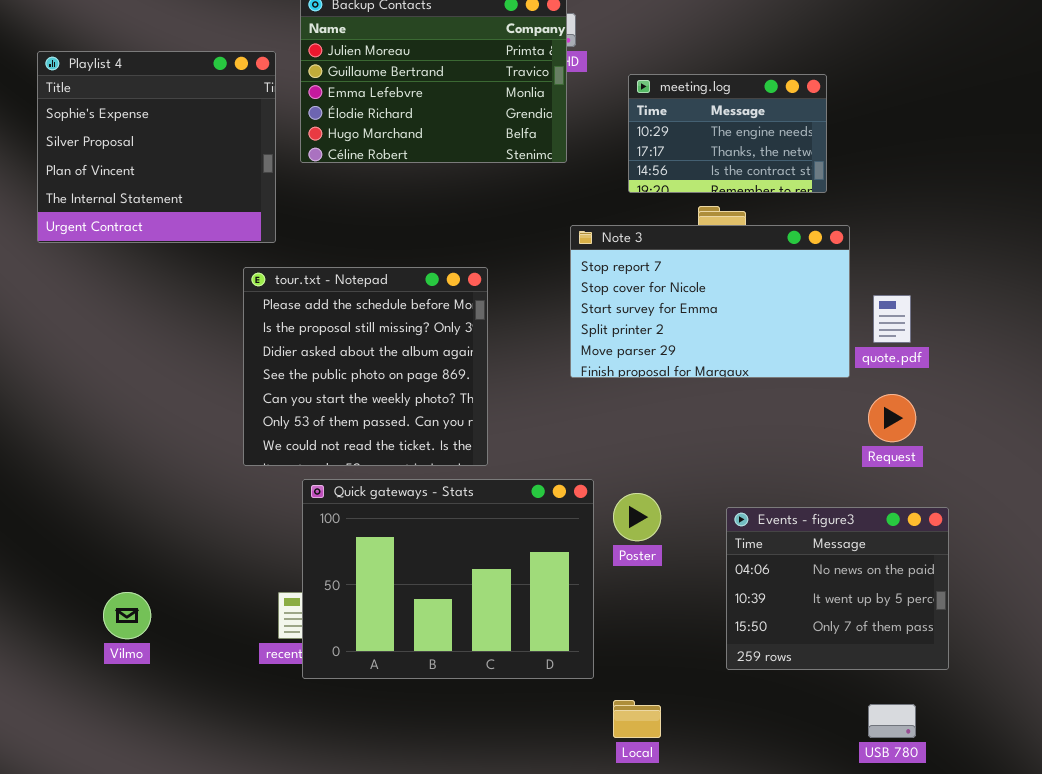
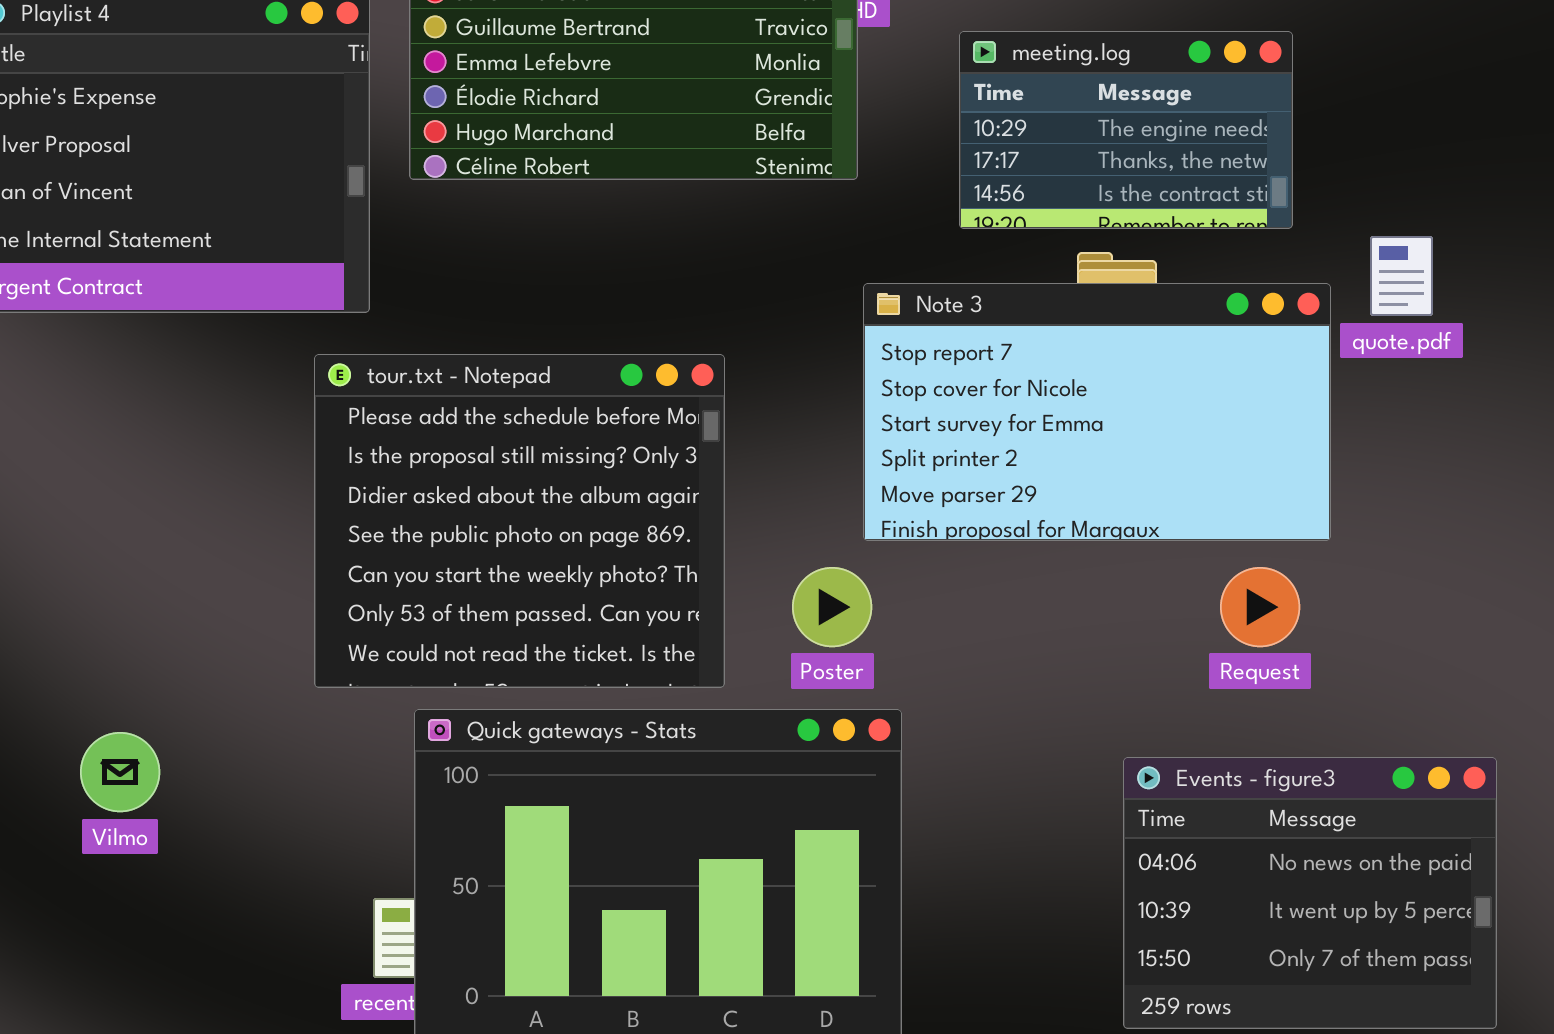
quote.pdf: [873,295,911,343] -> [1370,236,1433,316], moved
Request: [868,394,916,442] -> [1220,567,1300,647], moved
Poster: [613,493,661,541] -> [792,567,872,647], moved
Vilmo: [103,592,151,639] -> [80,732,160,812], moved

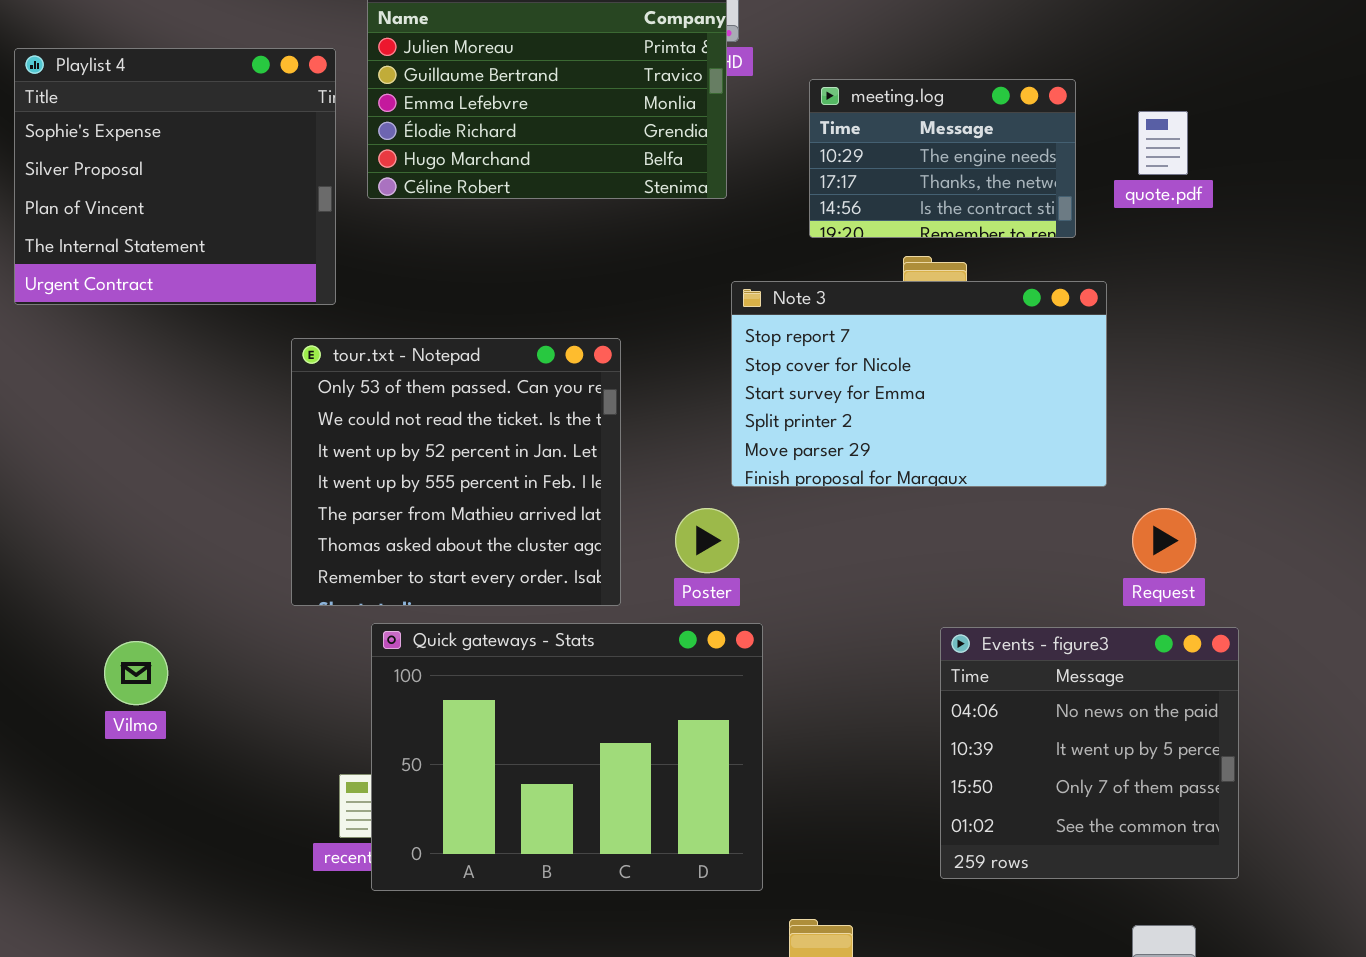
quote.pdf: [1370,236,1433,316] -> [1138,111,1188,175], moved
tour.txt - Notepad: [314,354,725,688] -> [291,338,621,606], scrolled down 5 rows
Request: [1220,567,1300,647] -> [1132,508,1196,573], moved
Events - figure3: [1123,757,1497,1029] -> [940,627,1239,879], resized

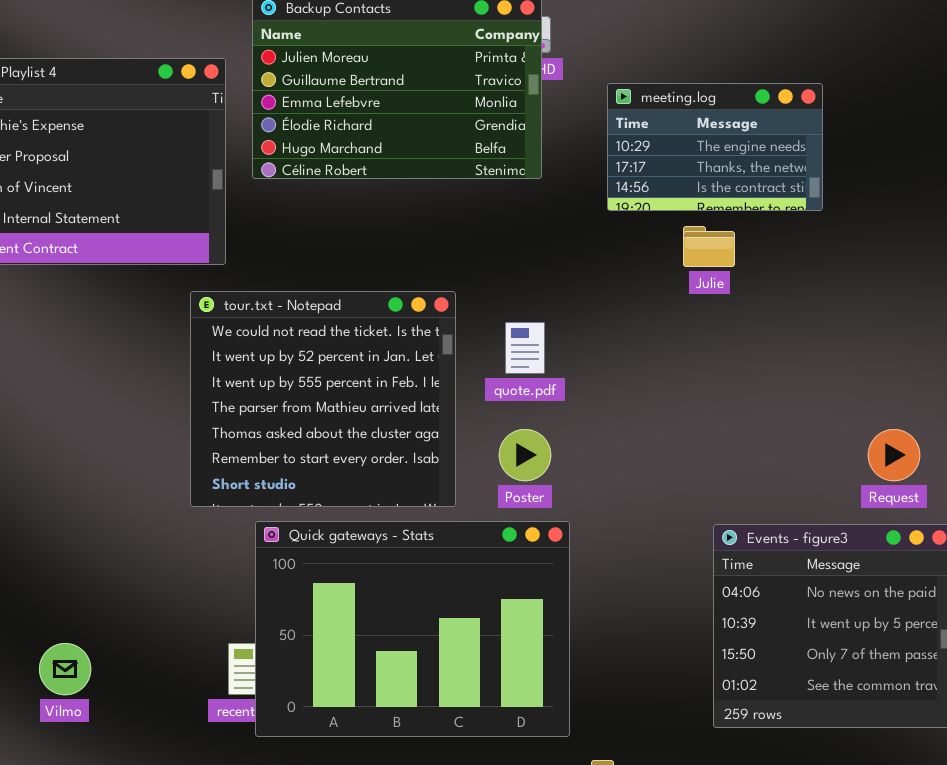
quote.pdf: [1138,111,1188,175] -> [505,322,545,374], moved
Note 3: [731,281,1107,487] -> none, closed
tour.txt - Notepad: [291,338,621,606] -> [190,291,456,507], scrolled down 1 row
Vilmo: [104,641,168,705] -> [39,643,91,695], moved

